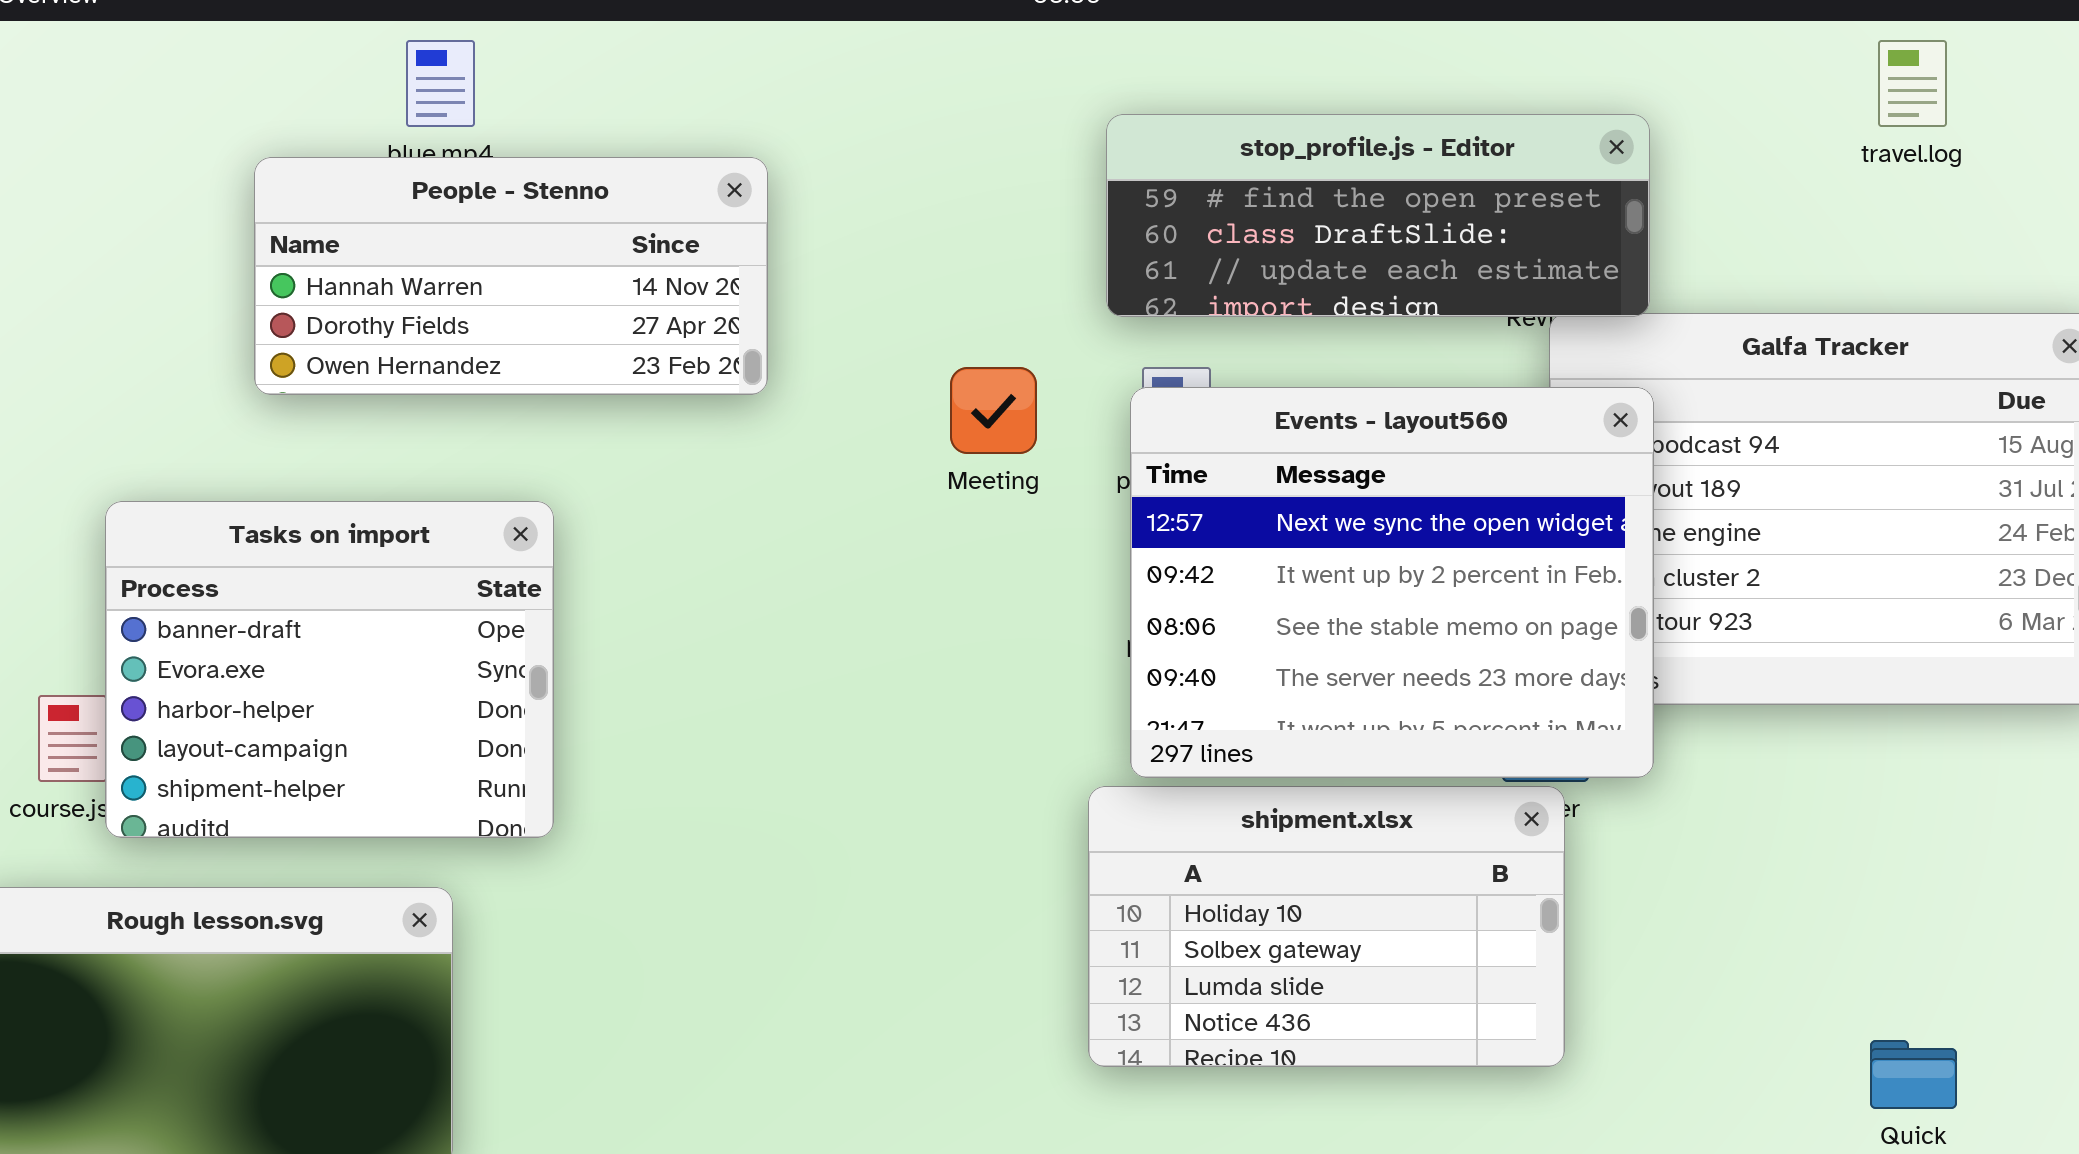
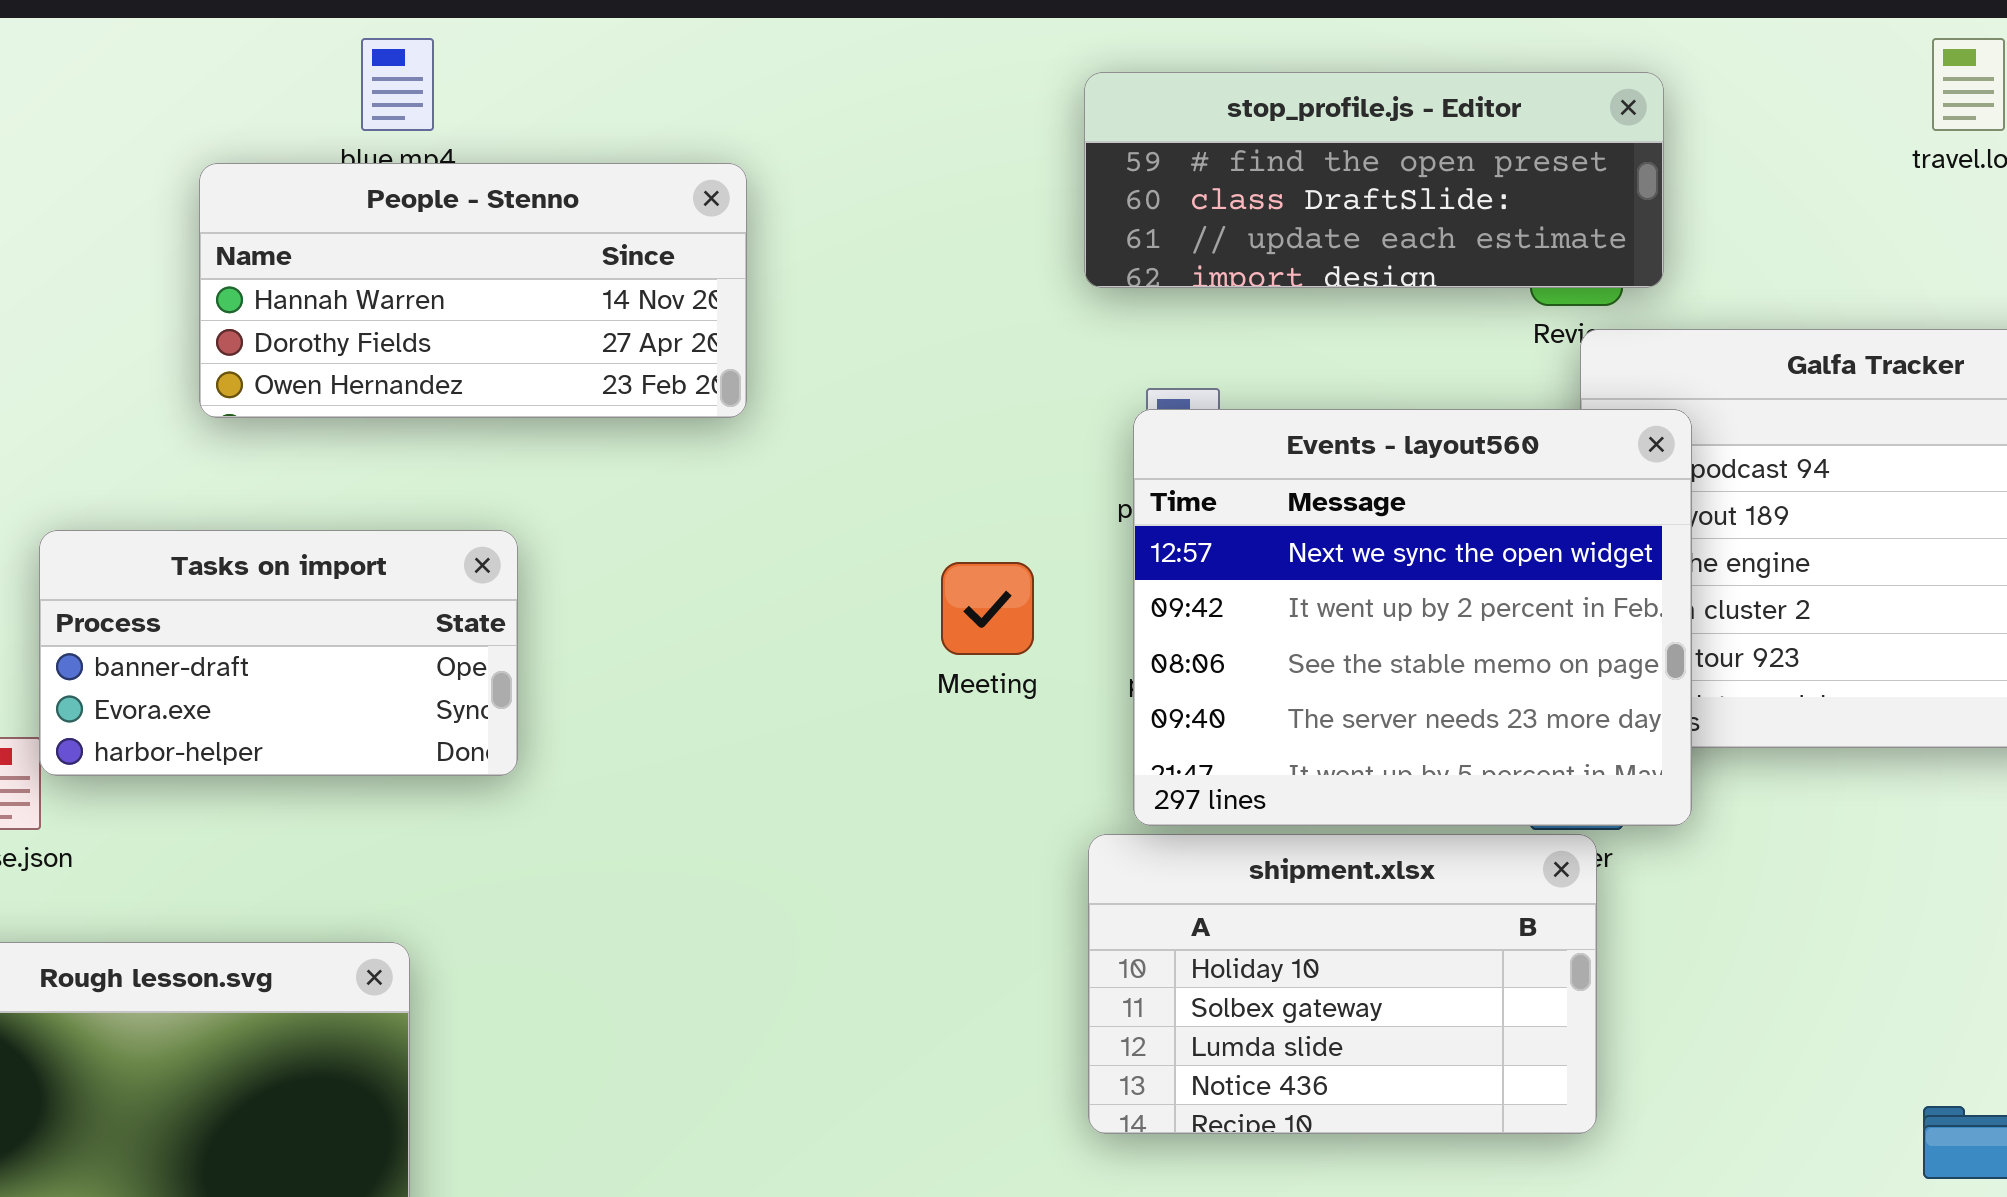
stop_profile.js - Editor: [1106,114,1650,317] -> [1084,72,1664,288], moved
Meeting: [950,367,1037,454] -> [941,562,1034,655], moved
Tasks on import: [105,501,554,838] -> [39,530,518,776], resized

